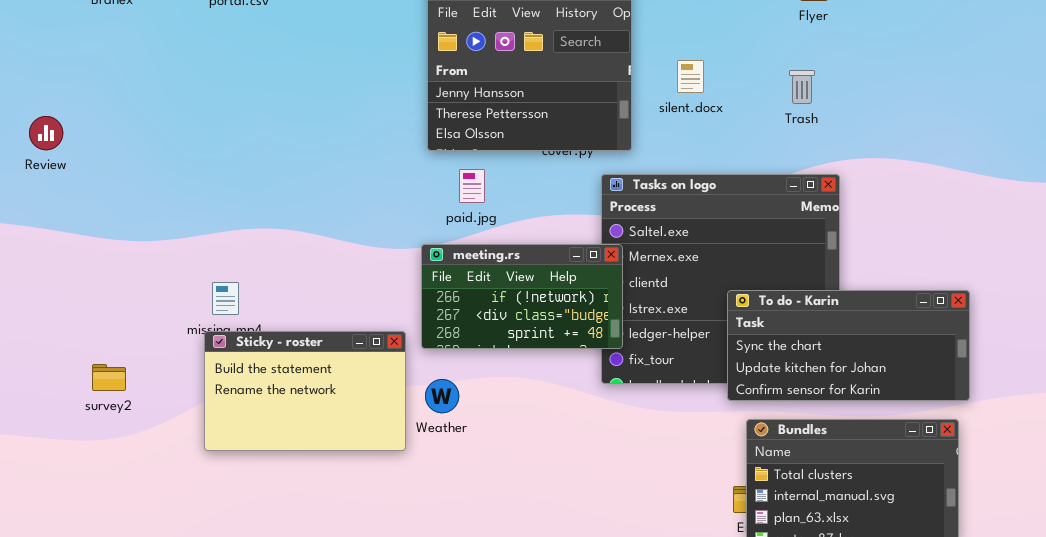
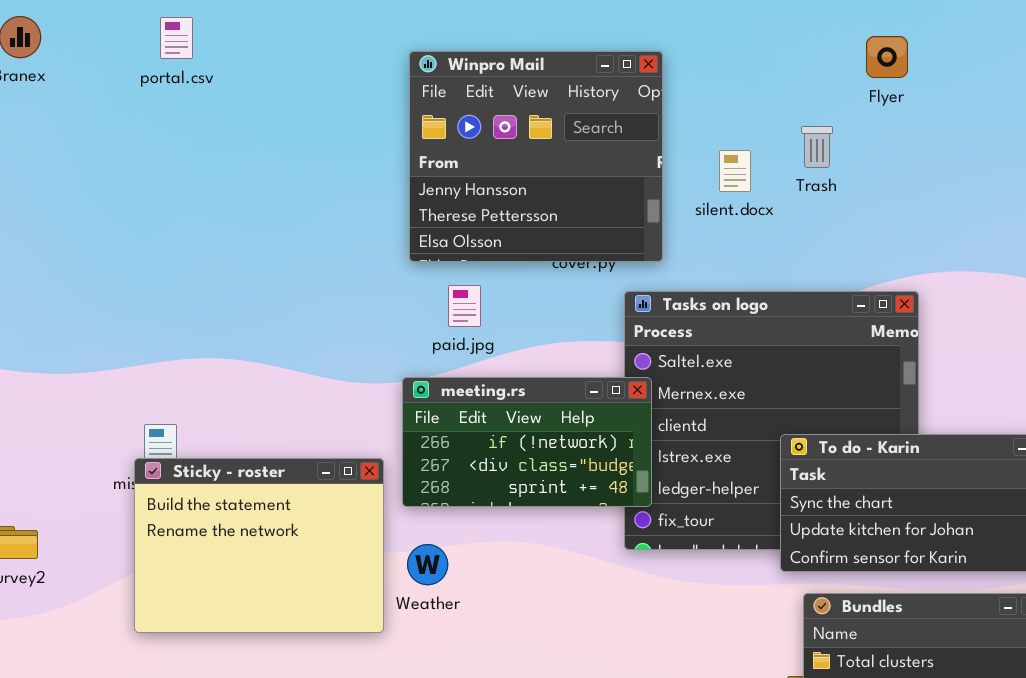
Trash: [789,70,815,104] -> [801,126,833,168], moved
Sticky - roster: [204,331,406,451] -> [134,458,384,633], resized

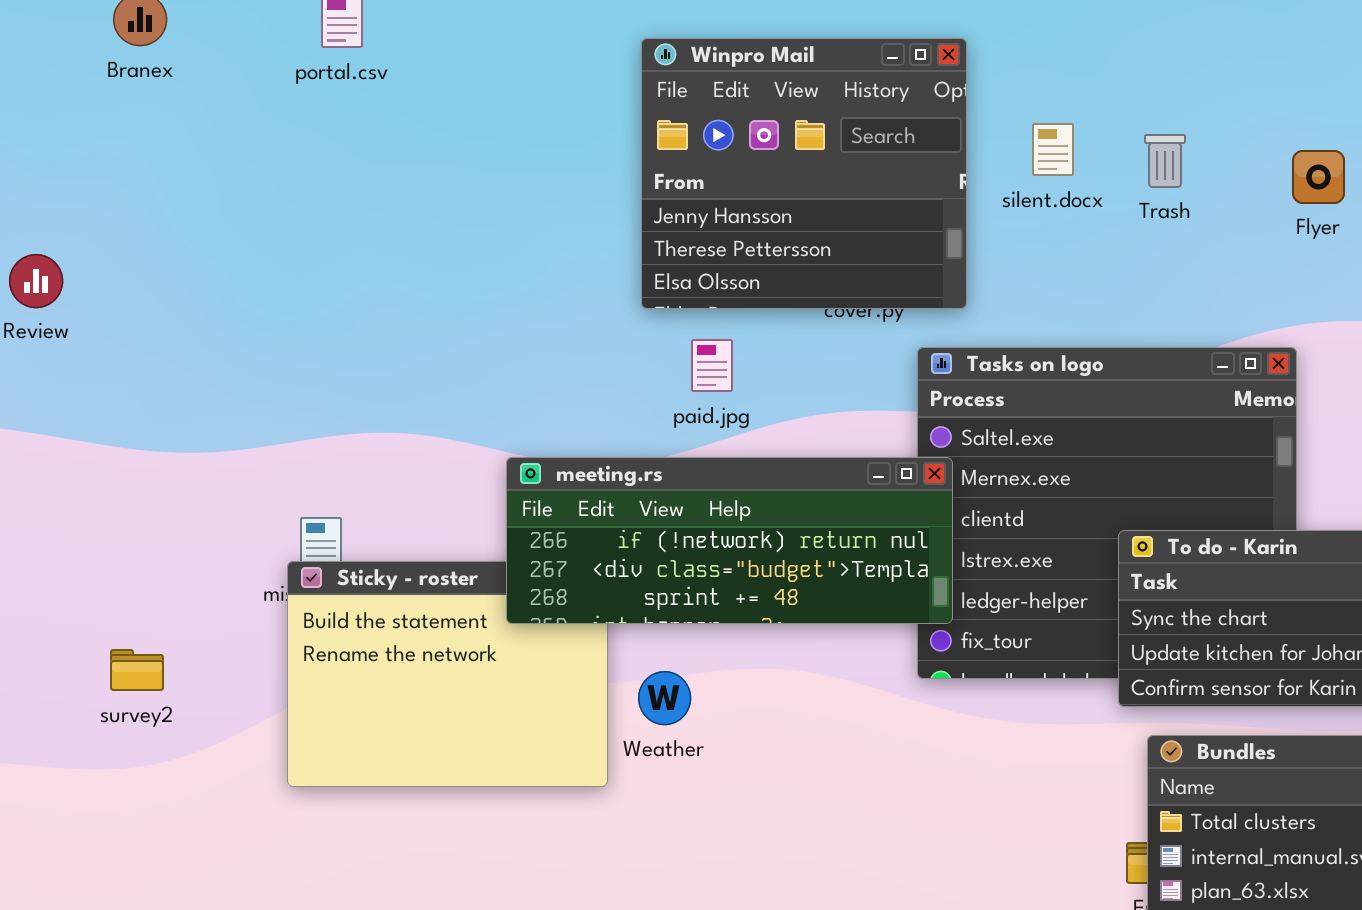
Flyer: [866,36,908,78] -> [1292,150,1345,204], moved
silent.docx: [719,150,751,192] -> [1032,123,1074,176], moved
meeting.rs: [402,377,652,507] -> [506,457,953,624], resized

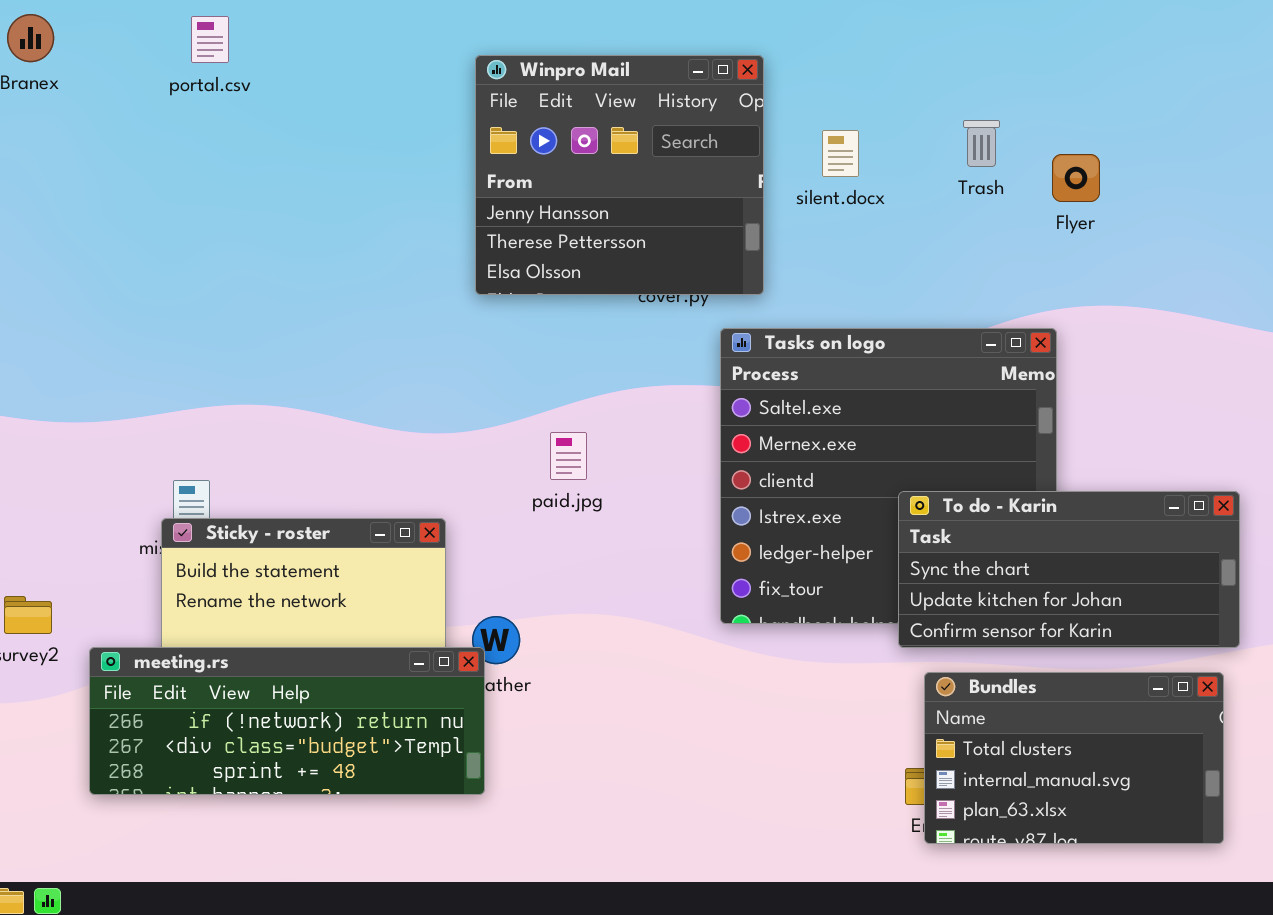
Trash: [1144,134,1186,188] -> [963,120,1000,167], moved
paid.jpg: [691,339,733,392] -> [550,432,587,480], moved
meeting.rs: [506,457,953,624] -> [89,647,485,795], moved

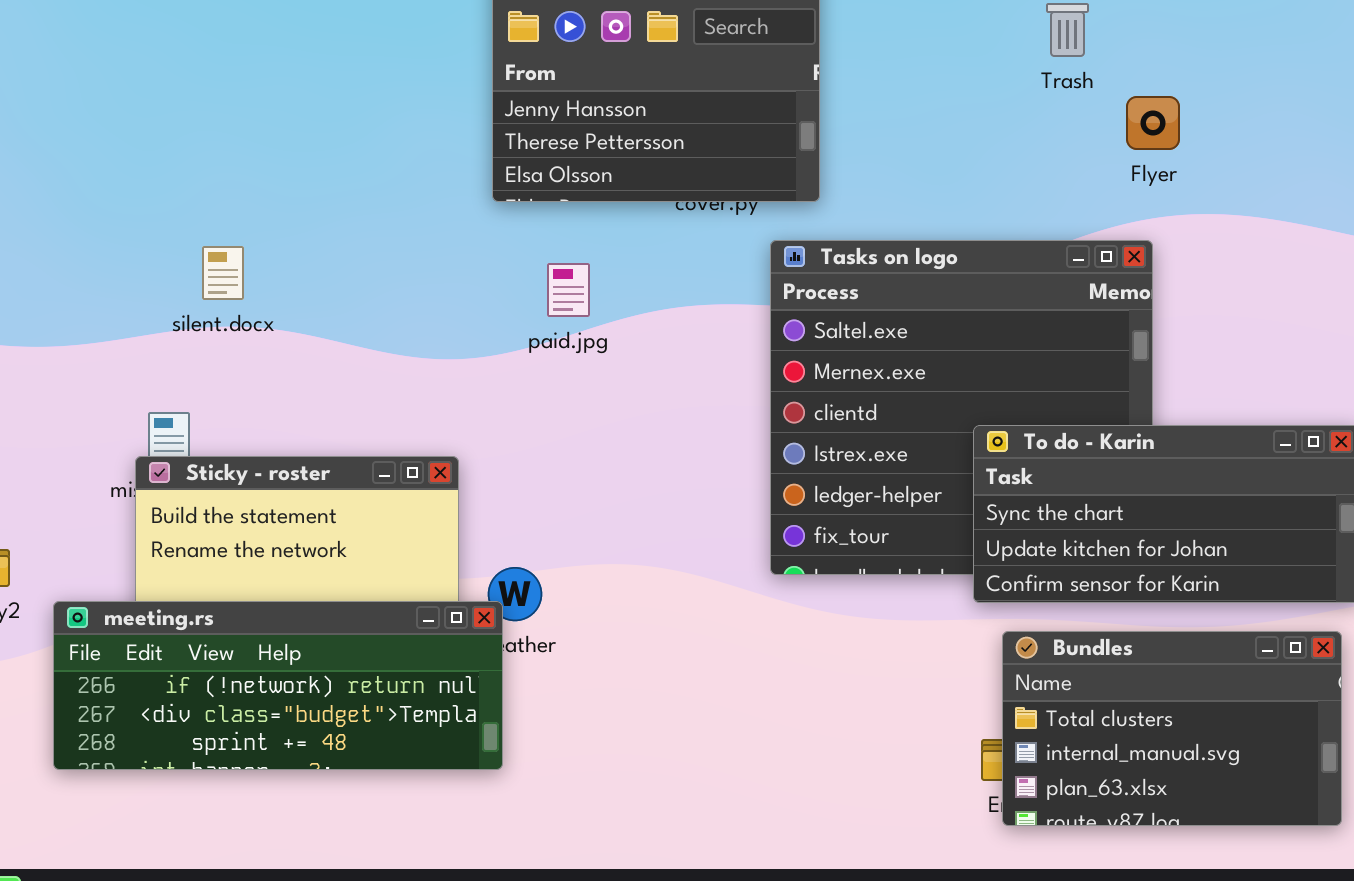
silent.docx: [822,130,859,177] -> [202,246,244,300], moved
Flyer: [1052,154,1100,202] -> [1126,96,1180,150], moved
paid.jpg: [550,432,587,480] -> [547,263,590,317], moved

